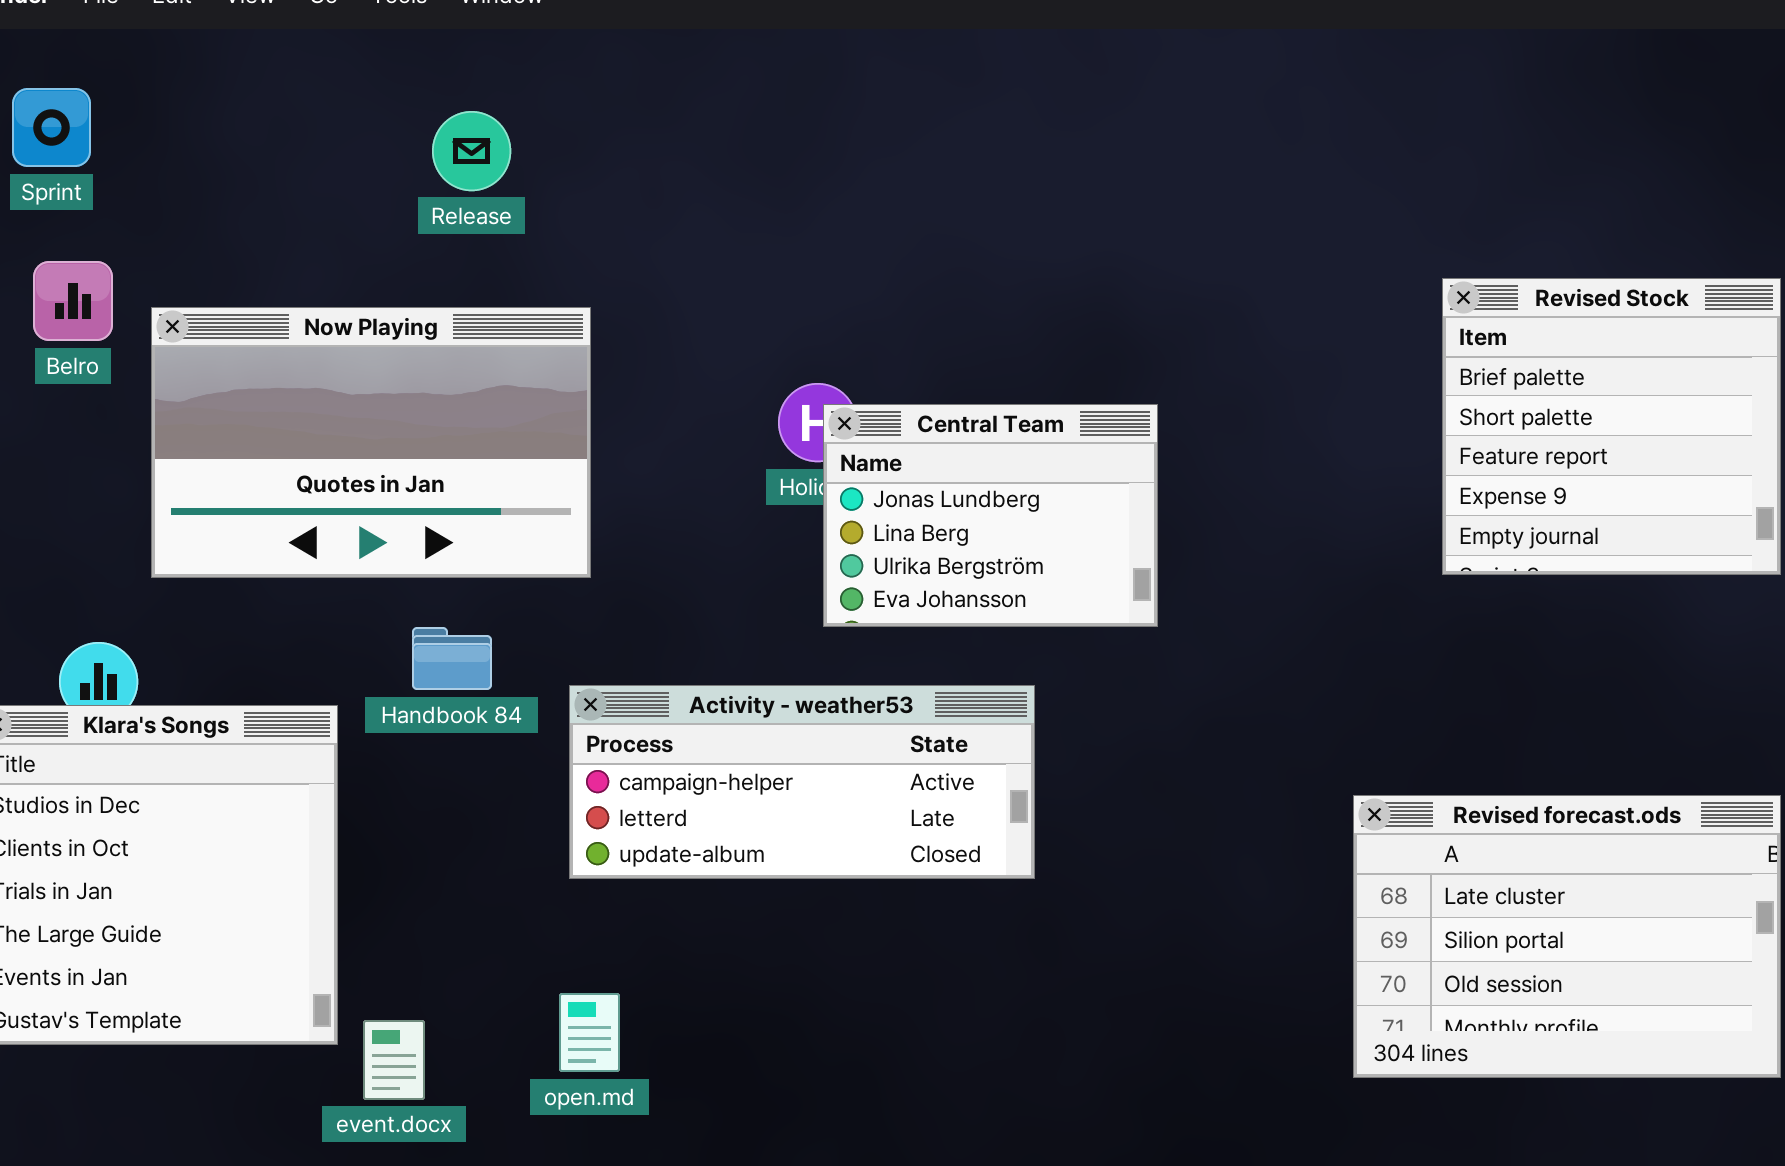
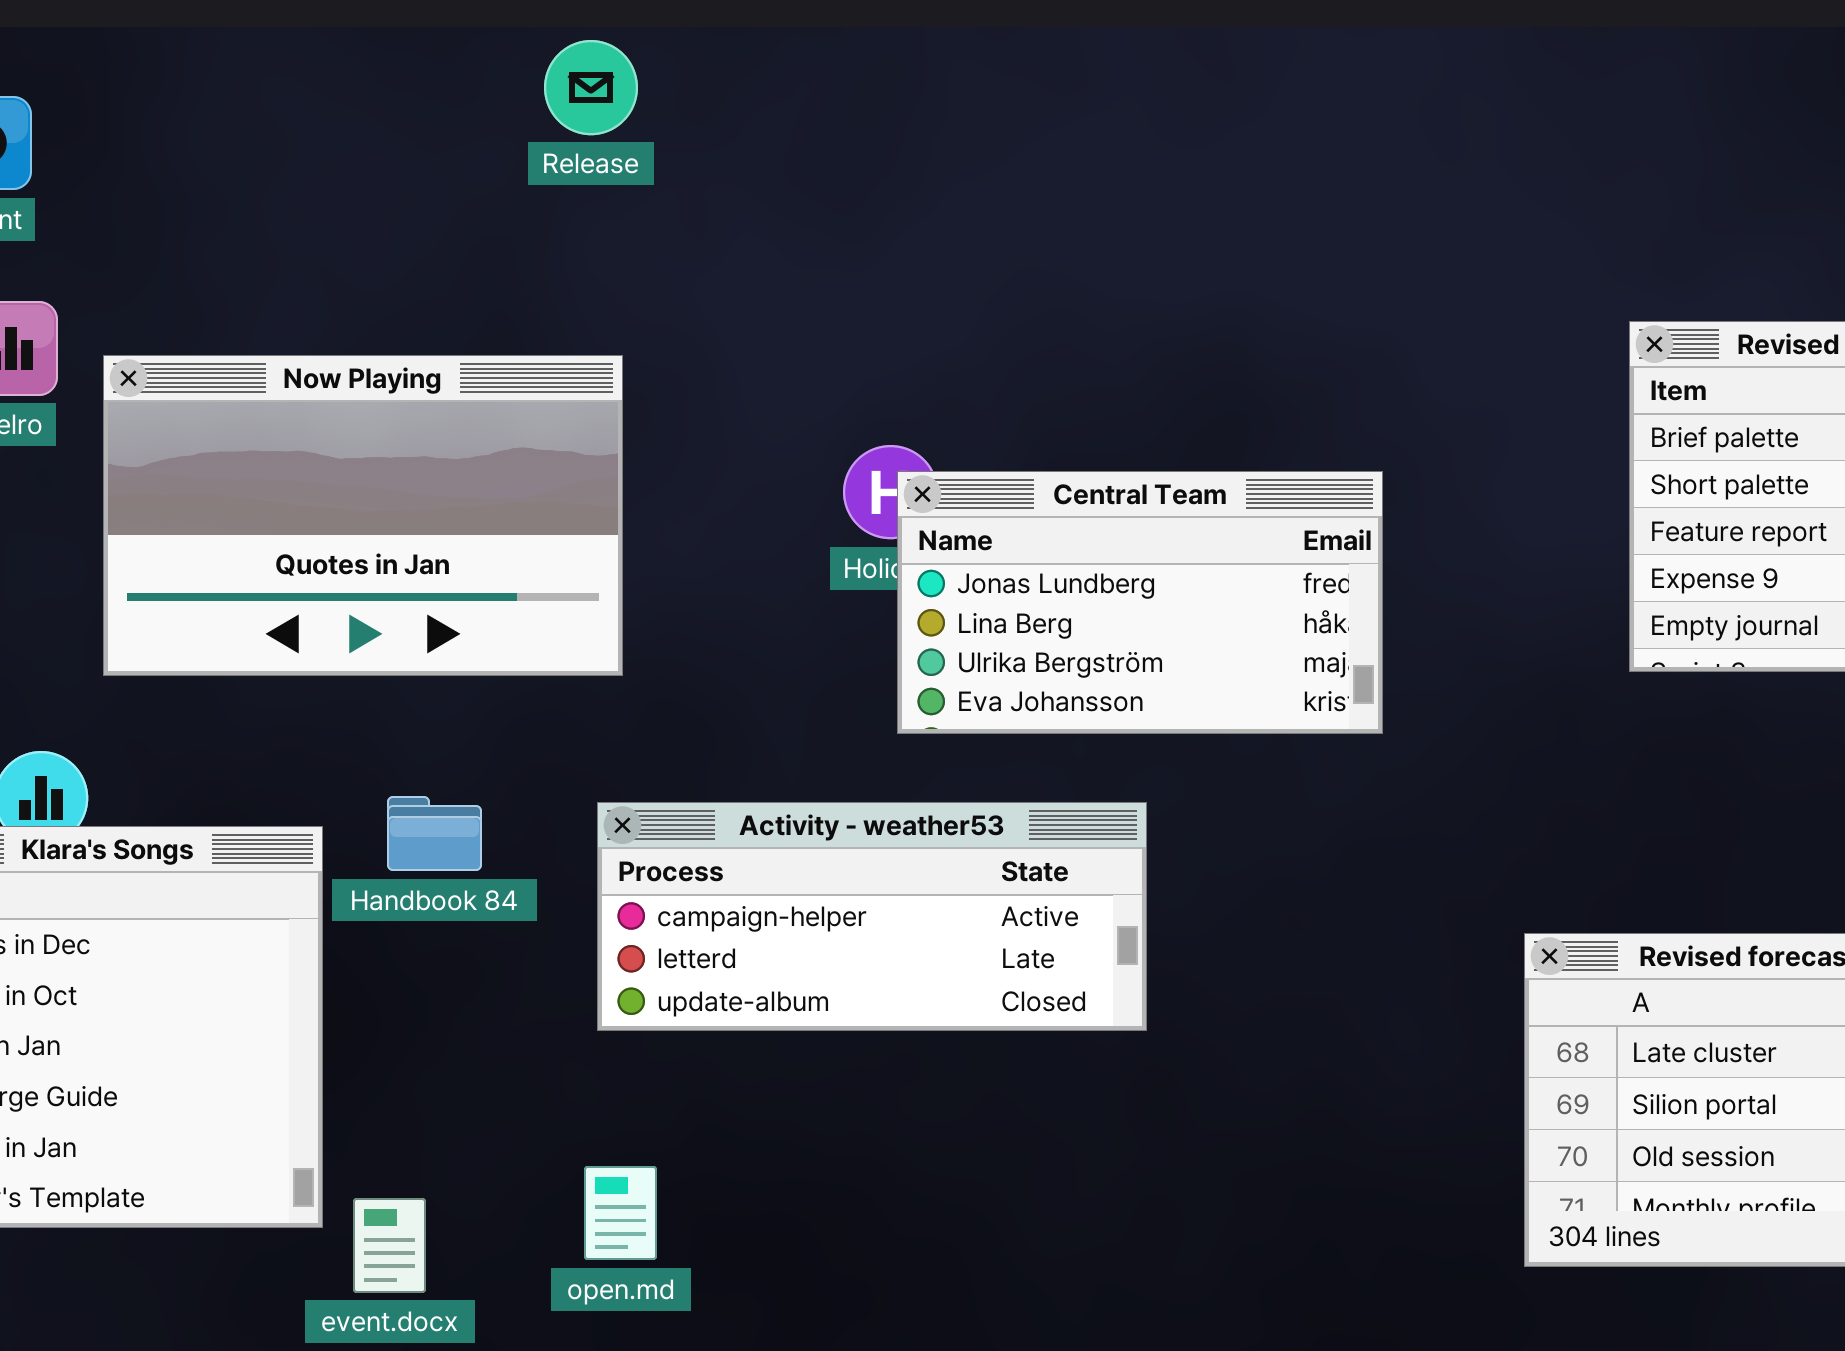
Release: [432,111,511,191] -> [544,40,638,135], moved
Central Team: [823,404,1158,627] -> [897,471,1383,734], resized
Handbook 84: [412,627,492,690] -> [387,796,482,871], moved

